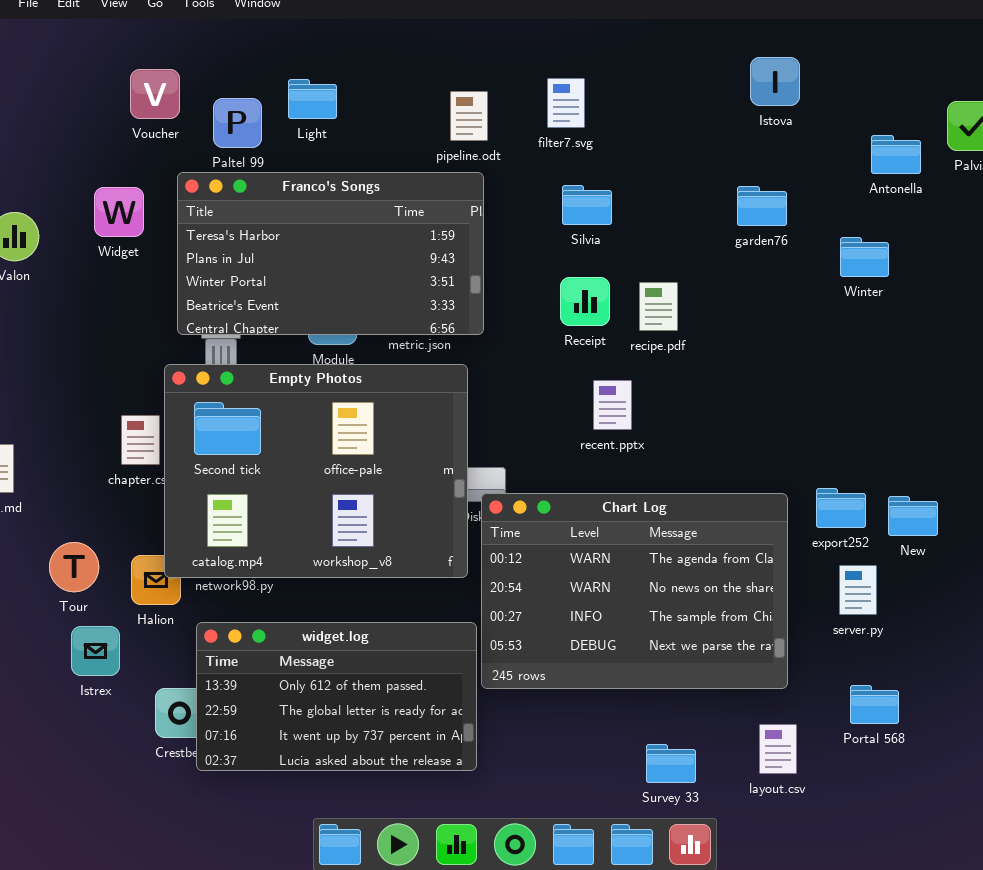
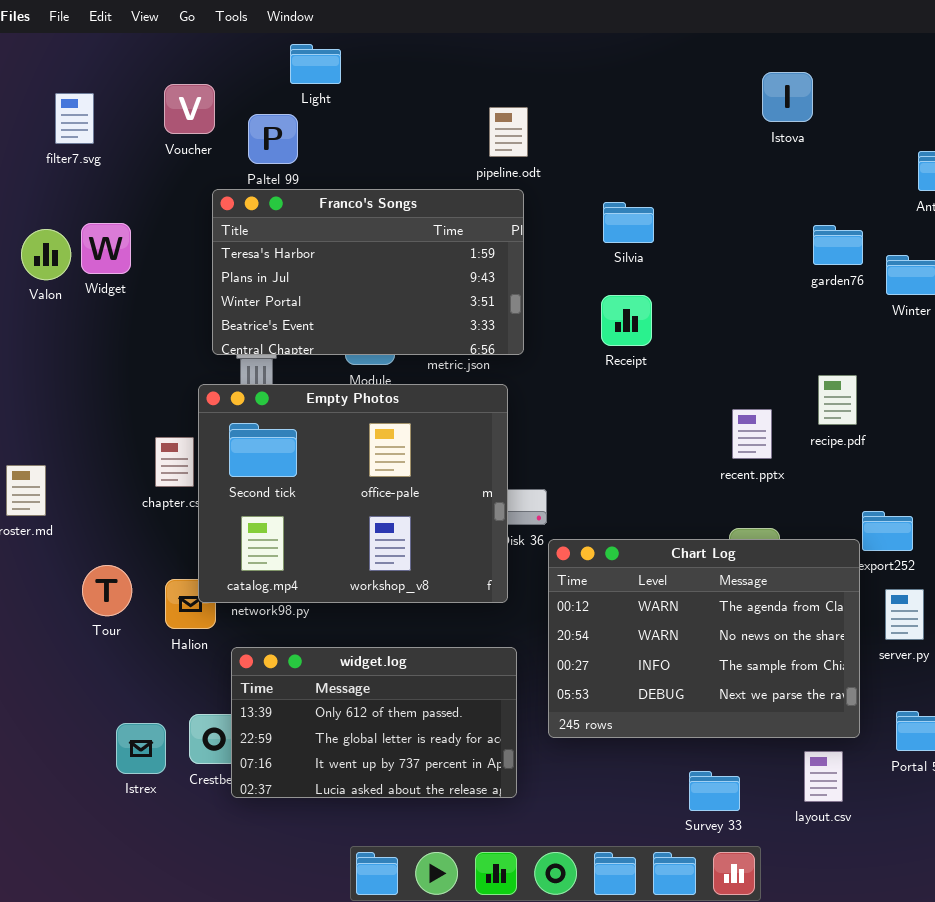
Istova: [750,57,800,106] -> [762,72,813,122], moved
filter7.svg: [547,78,585,128] -> [55,93,94,144], moved
Light: [288,79,337,119] -> [290,44,341,84], moved
garden76: [737,186,787,226] -> [813,225,863,265], moved
Widget: [94,187,144,237] -> [81,223,131,274], moved
recipe.pdf: [639,282,678,331] -> [818,375,857,425], moved
recent.pptx: [593,380,632,430] -> [732,409,772,459], moved
Chart Log: [481,493,788,689] -> [548,539,860,738], moved
Istrex: [71,626,120,676] -> [116,723,166,774], moved

